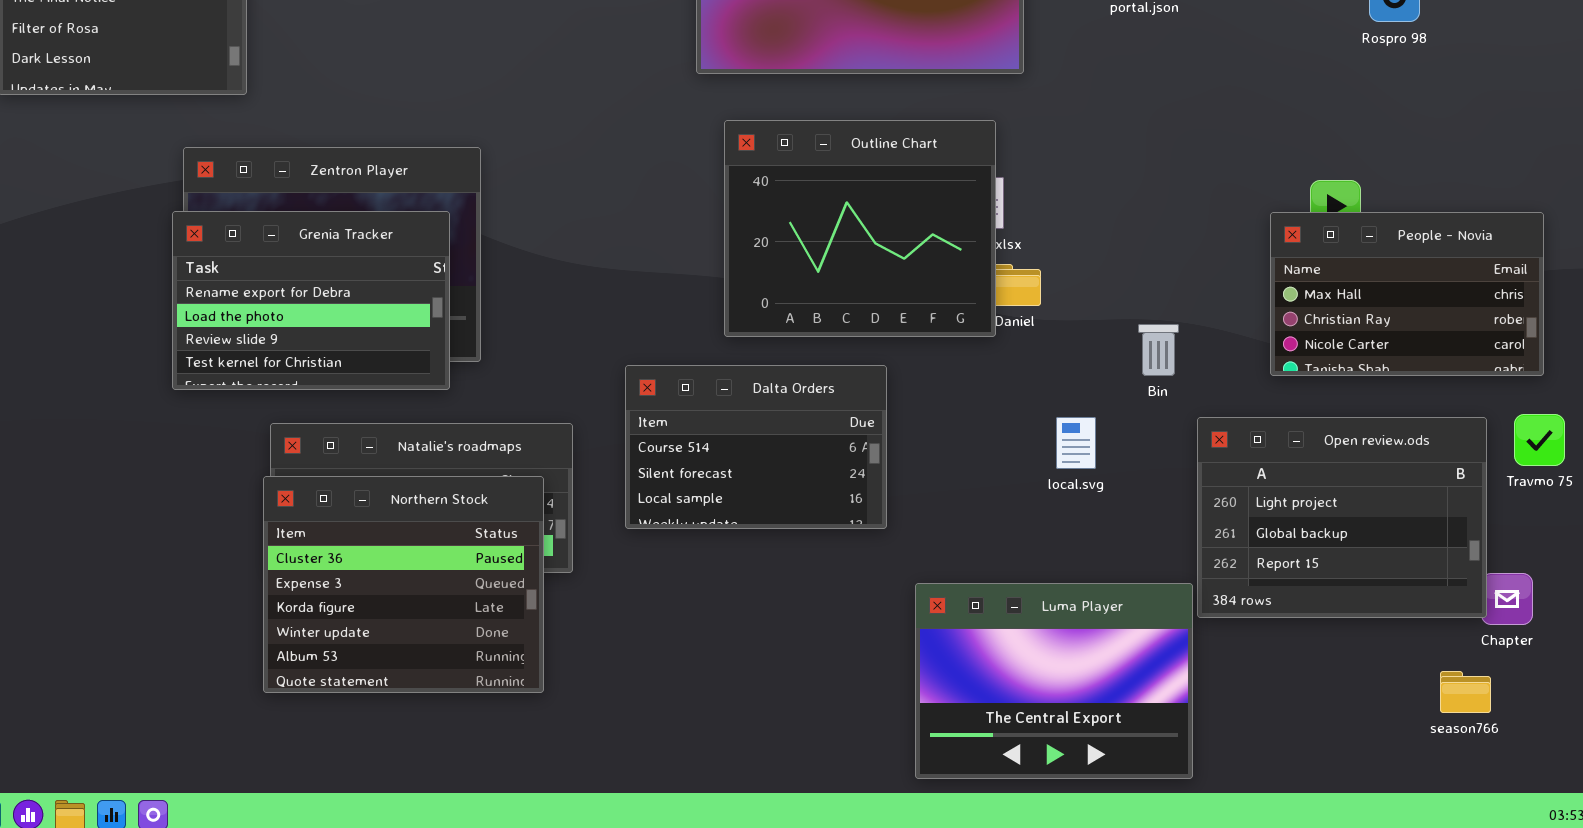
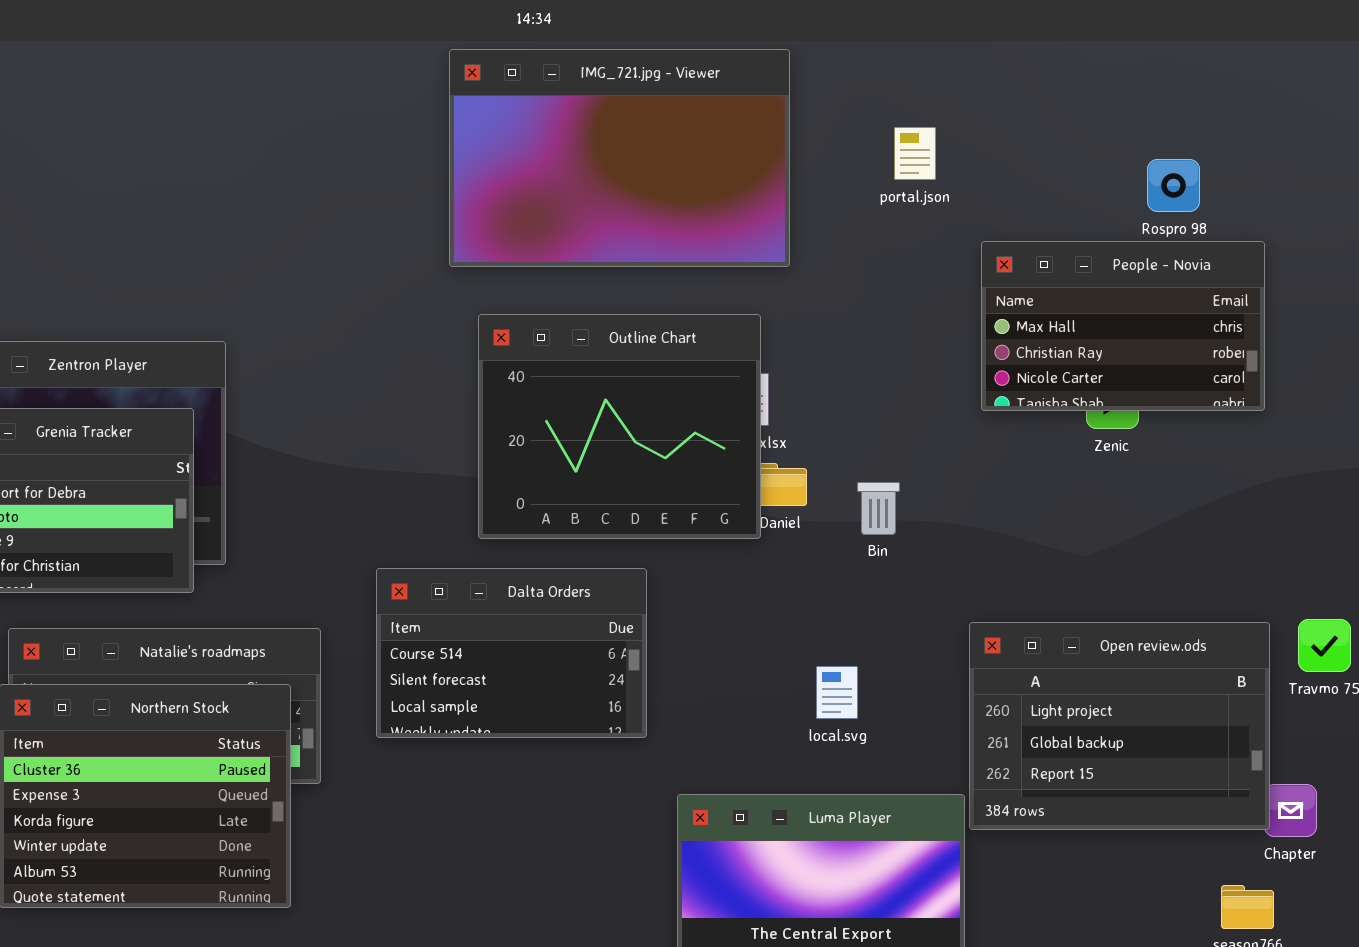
People - Novia: [1270,212,1544,376] -> [981,241,1265,411], moved
Bin: [1138,324,1179,376] -> [857,482,900,535], moved
local.svg: [1056,417,1096,469] -> [816,666,858,719], moved

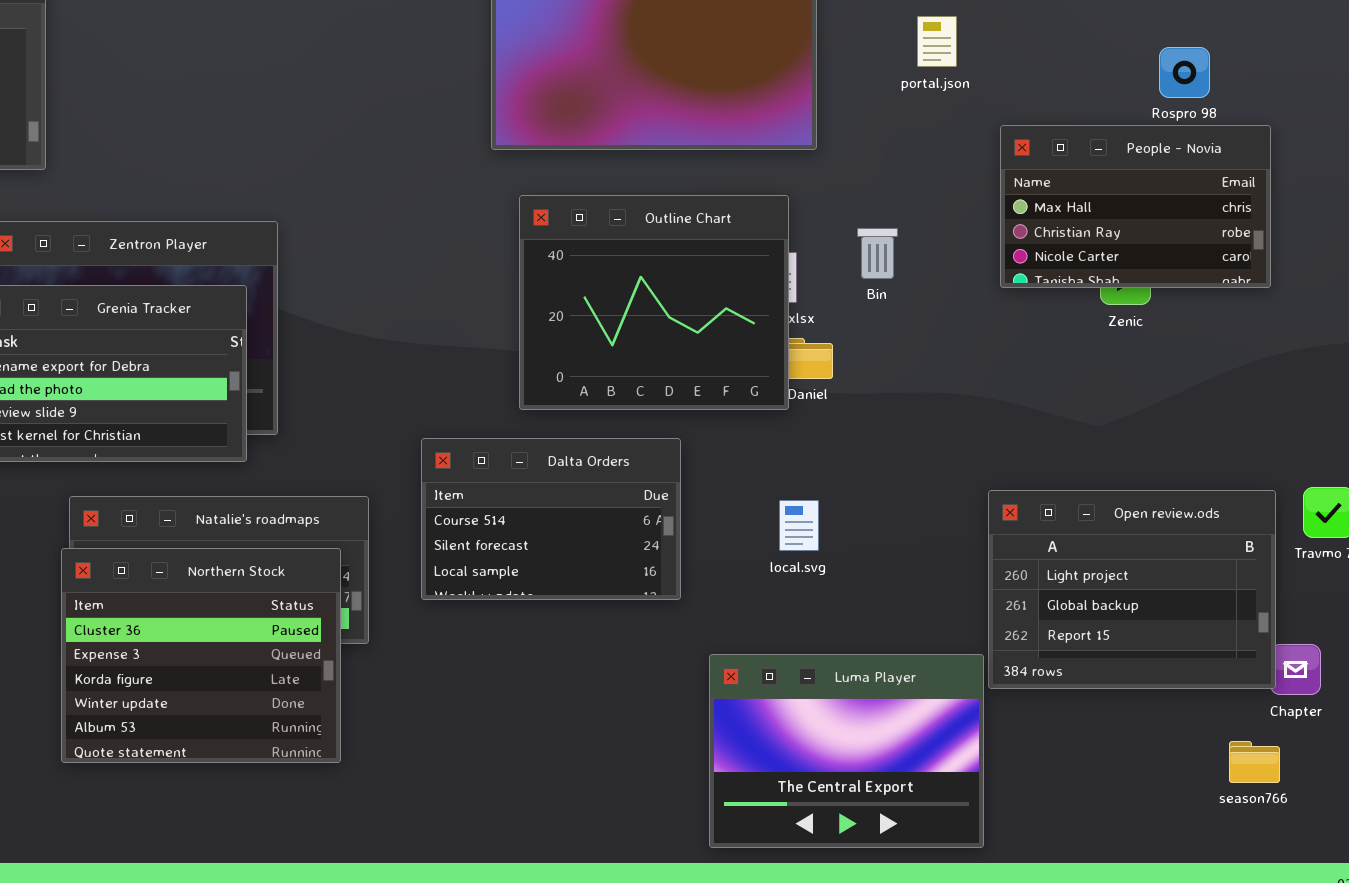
Bin: [857,482,900,535] -> [857,228,898,279], moved
local.svg: [816,666,858,719] -> [779,500,819,551], moved

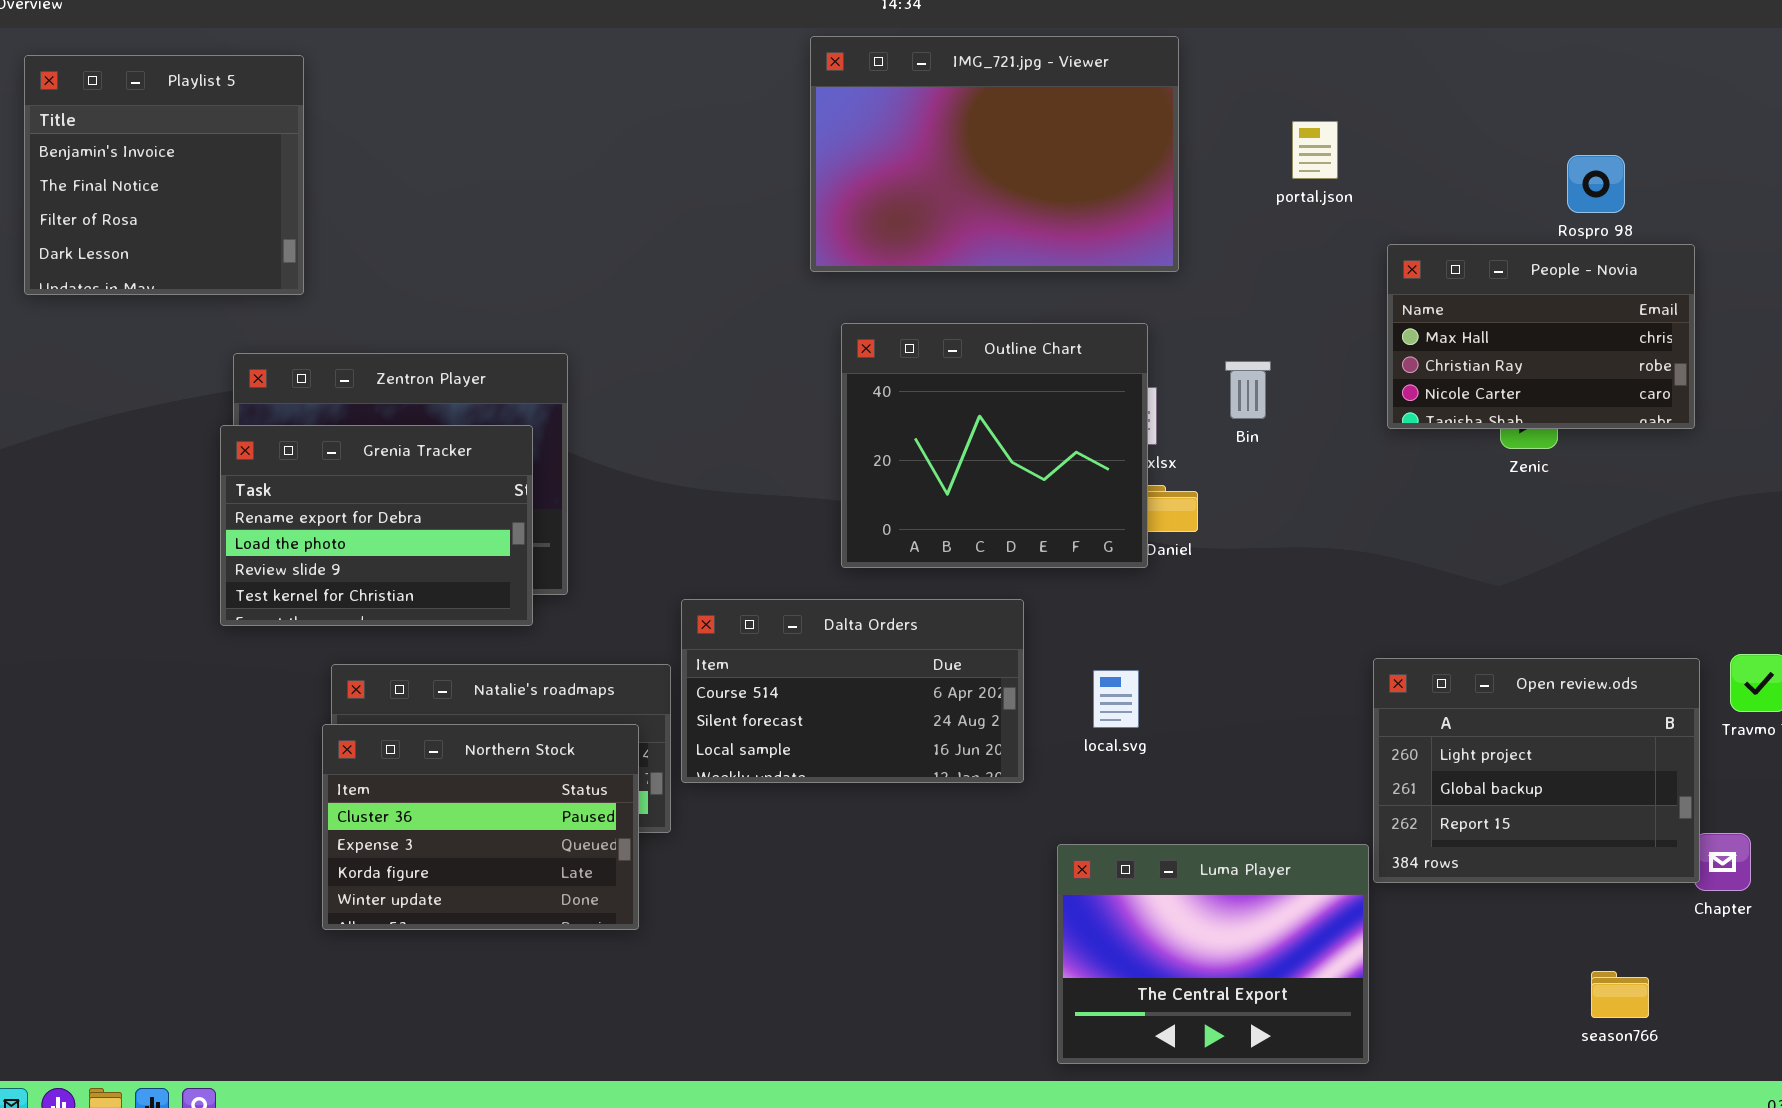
Dalta Orders: [421,438,681,600] -> [681,599,1024,783], resized
local.svg: [779,500,819,551] -> [1093,670,1139,728], moved
Northern Stock: [61,548,341,763] -> [322,724,639,930], resized
season766: [1229,741,1280,783] -> [1591,971,1649,1018], moved

